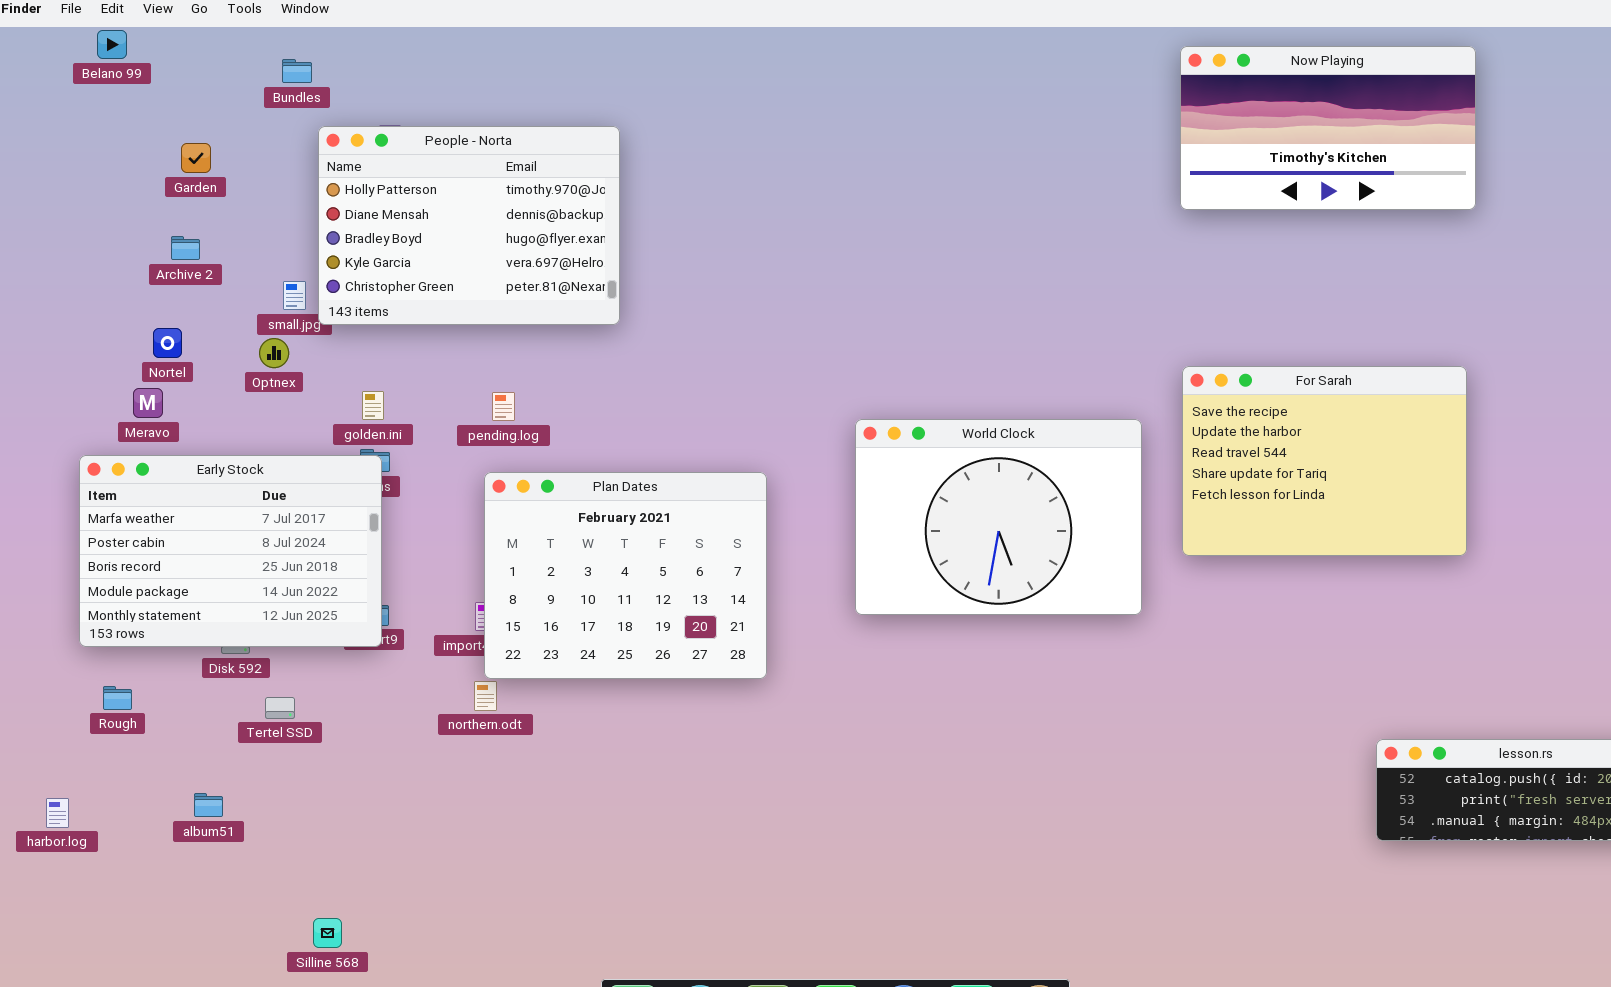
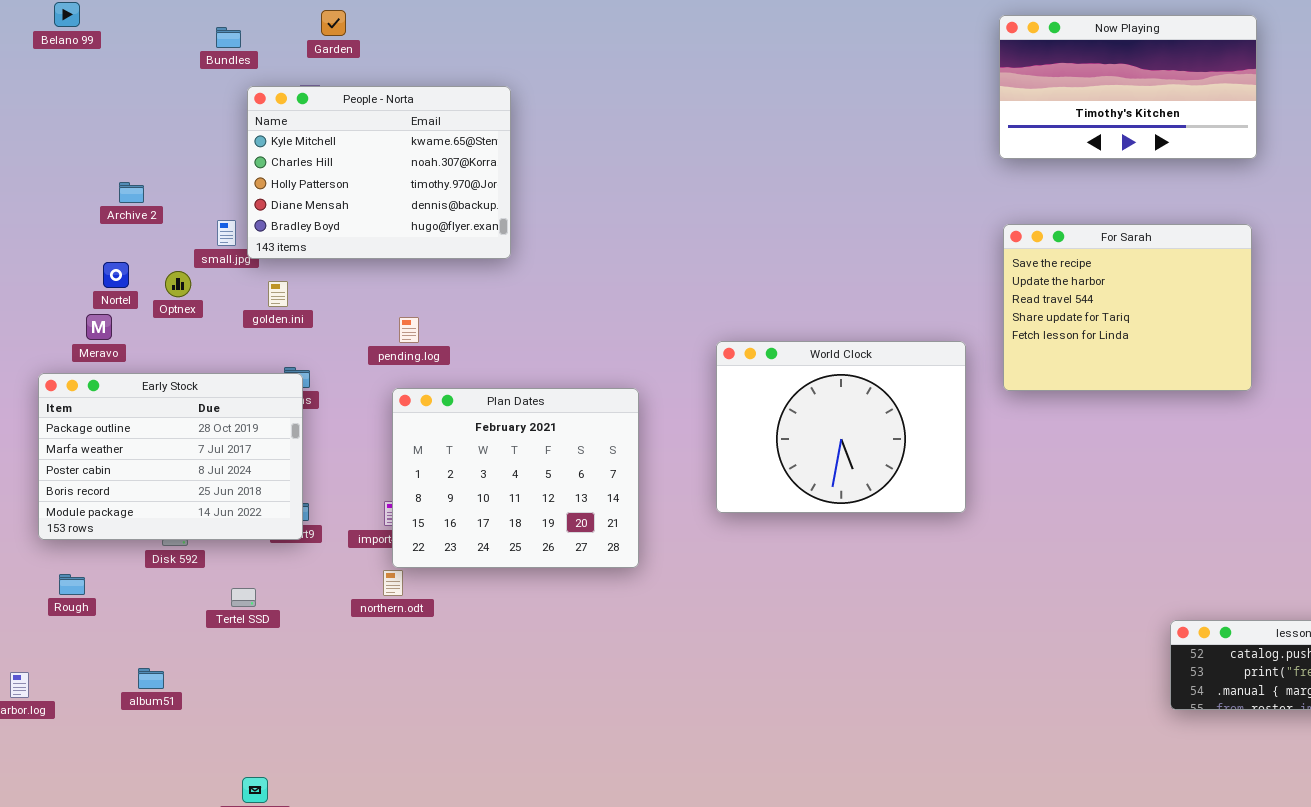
People - Norta: [318,126,620,325] -> [247,86,511,259], scrolled up 2 rows
Garden: [181,143,211,173] -> [321,10,346,36], moved
Optnex: [259,338,289,368] -> [165,271,191,297], moved
For Sarah: [1182,366,1467,556] -> [1003,224,1252,391], moved
golden.ini: [362,391,384,420] -> [268,281,288,307], moved
Early Stock: [79,455,382,647] -> [38,373,303,540], scrolled up 1 row
Tertel SSD: [265,697,295,719] -> [231,588,256,607], moved

